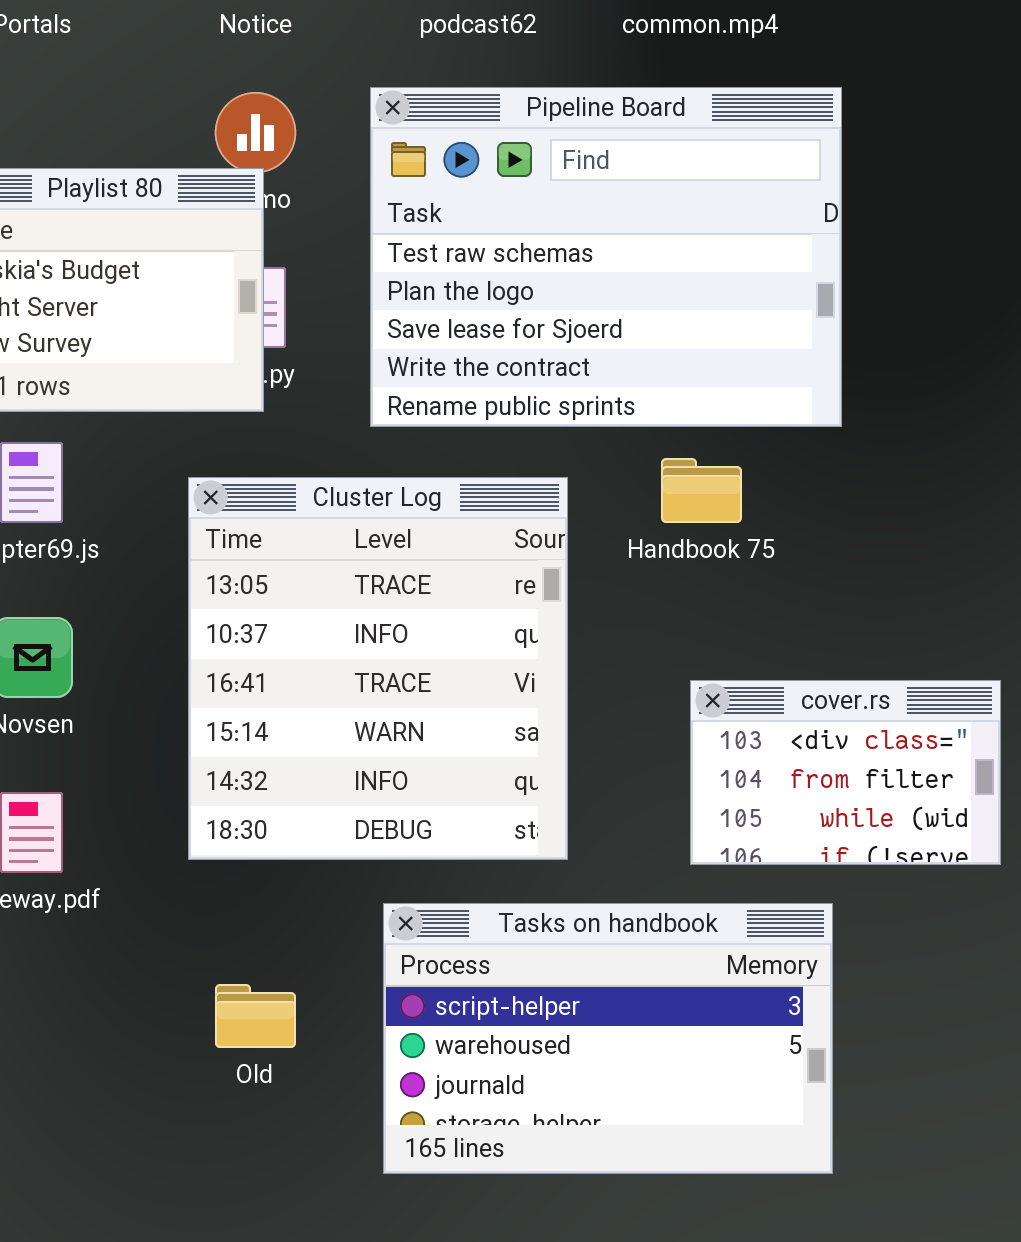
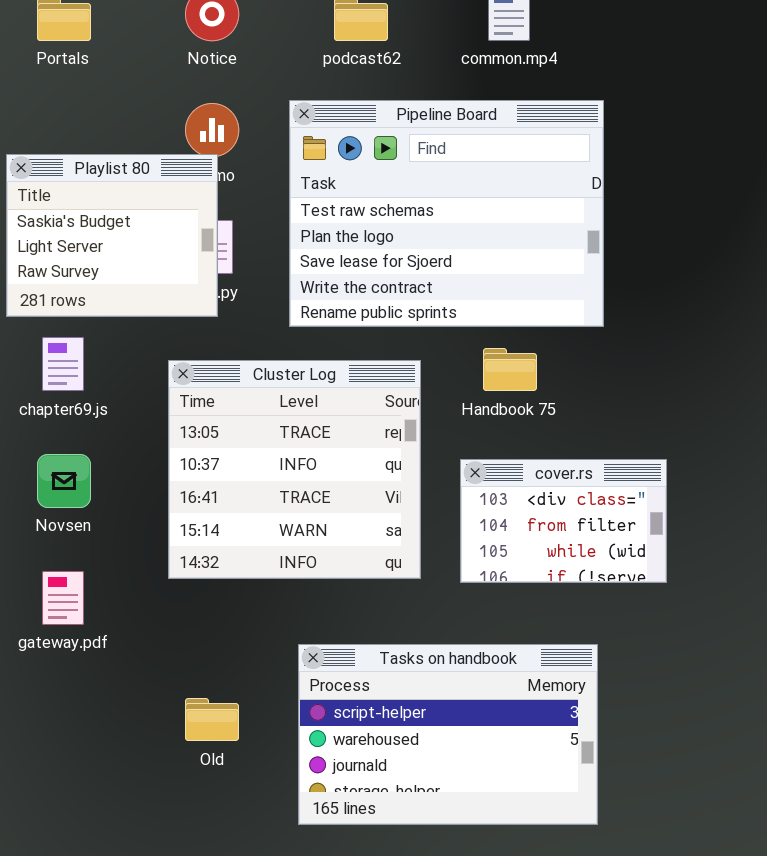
Cluster Log: [188,477,568,860] -> [168,360,421,579], resized
cover.rs: [690,680,1001,865] -> [460,459,667,583], moved

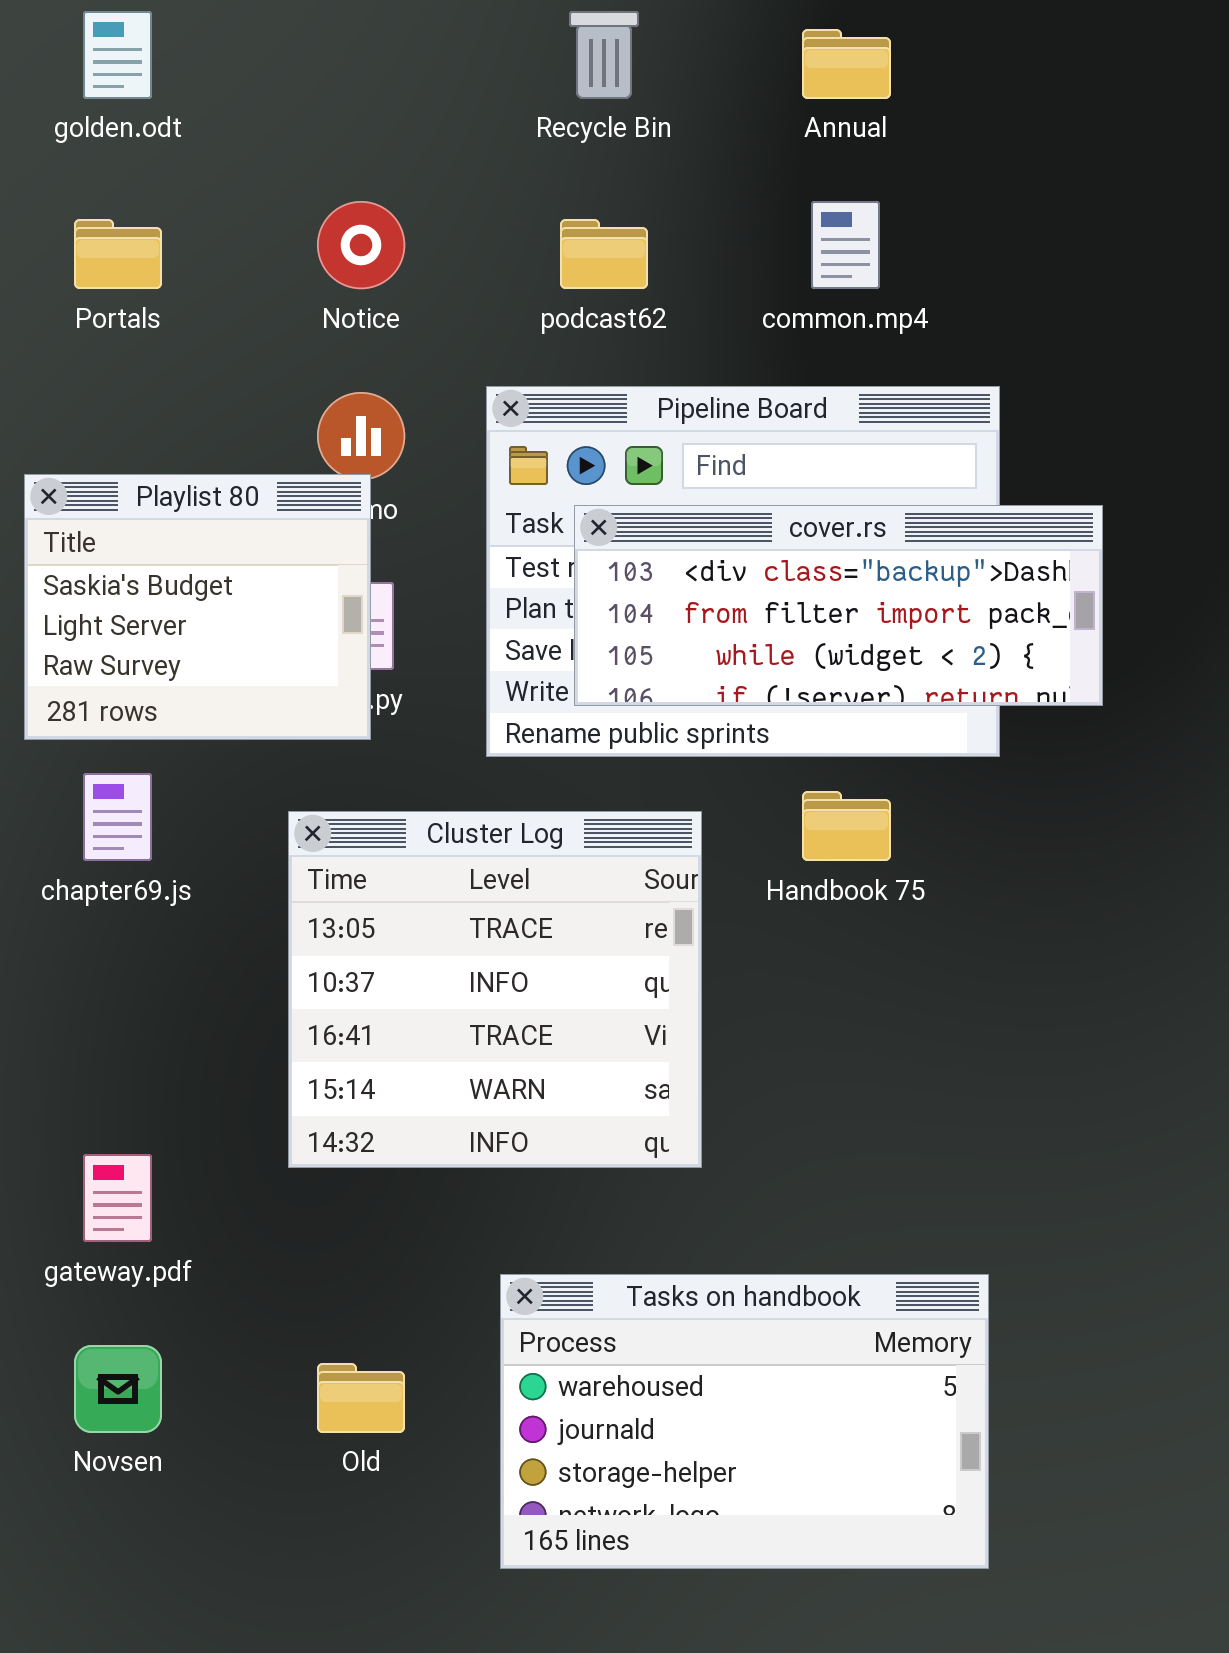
Novsen: [37,454,91,508] -> [74,1345,162,1433], moved
cover.rs: [460,459,667,583] -> [574,505,1103,706], moved, resized
Tasks on handbook: [298,644,598,825] -> [500,1274,989,1569], scrolled down 1 row

